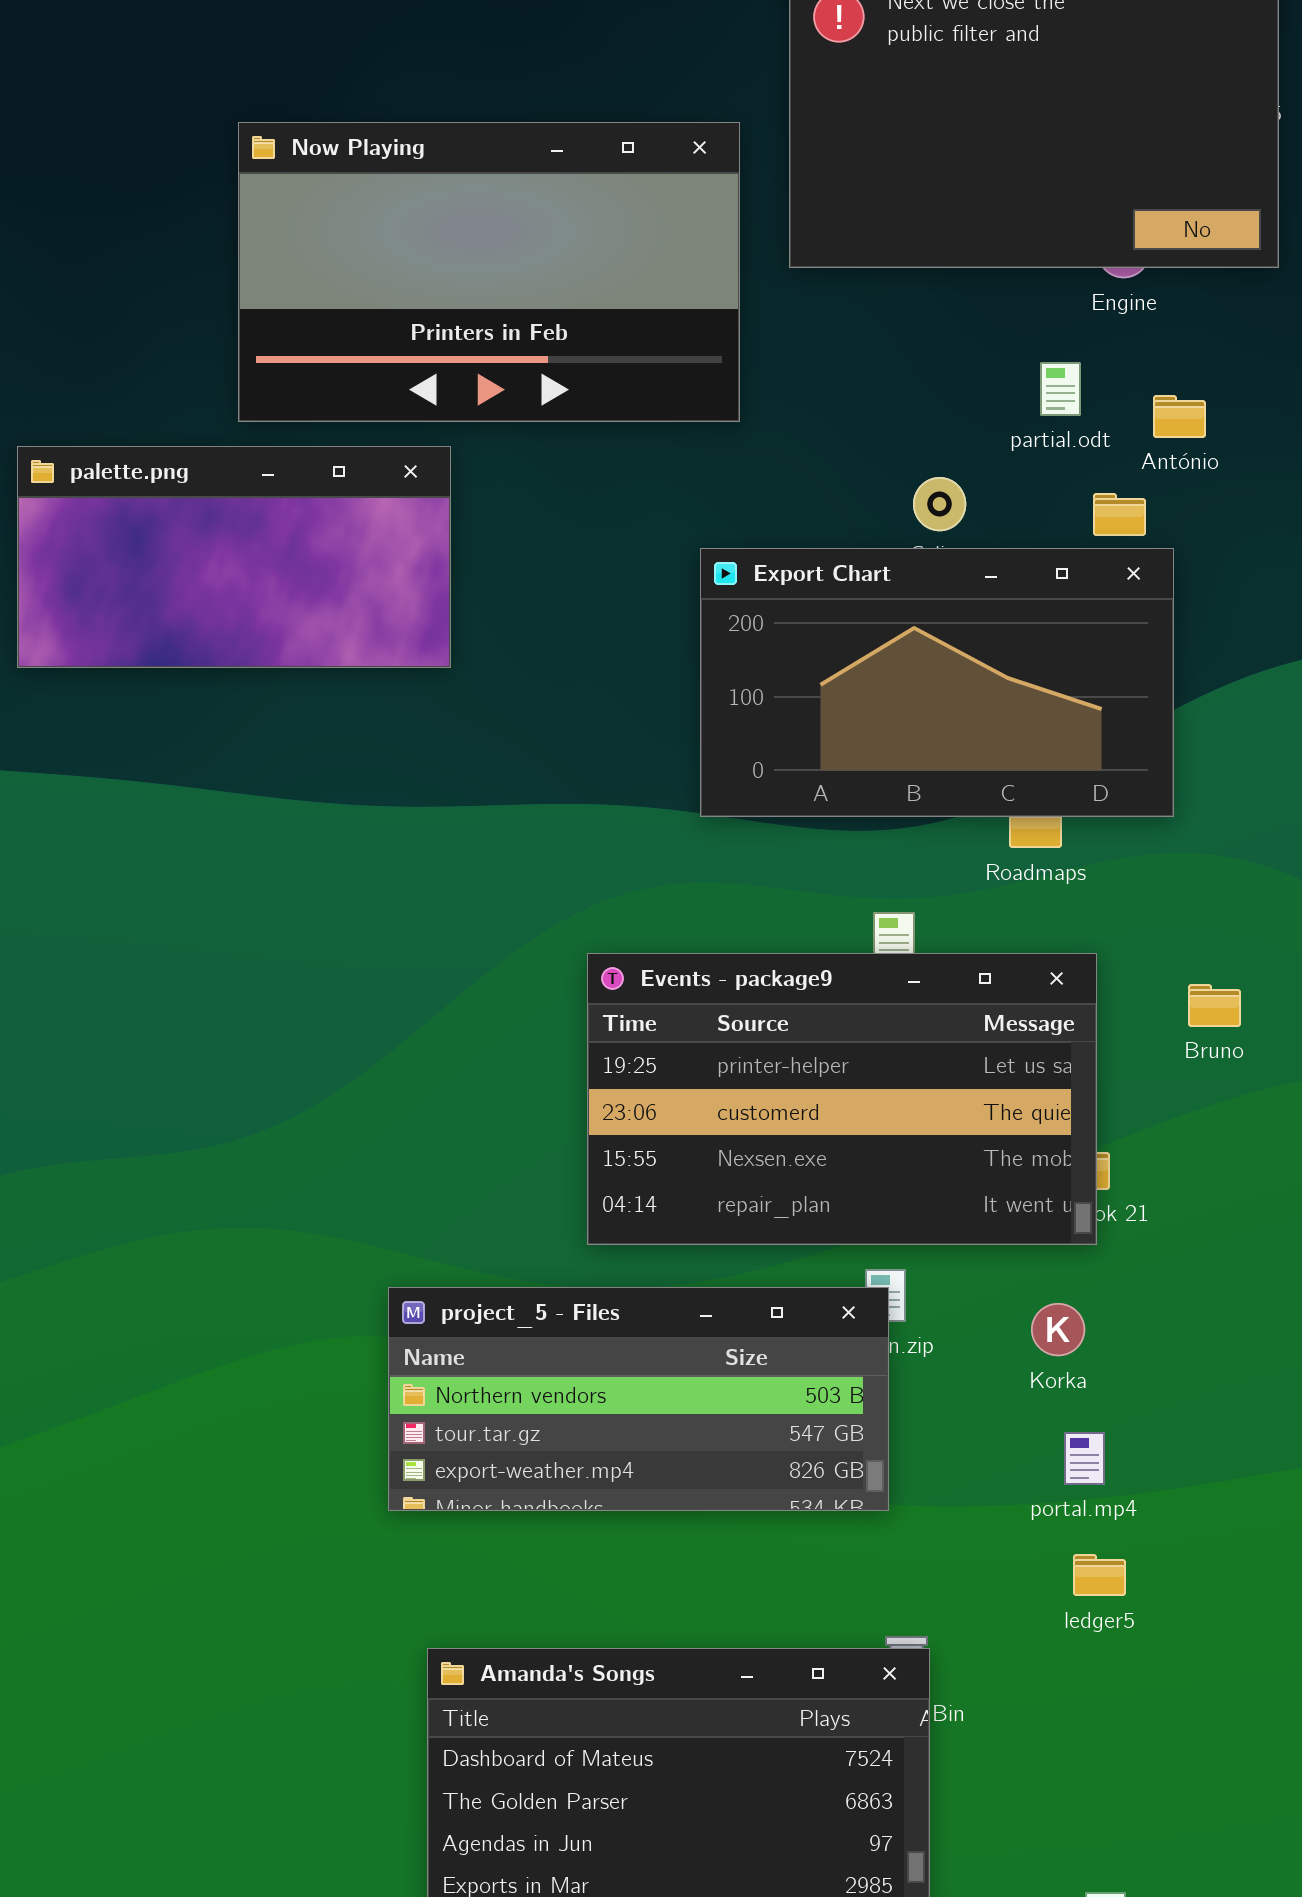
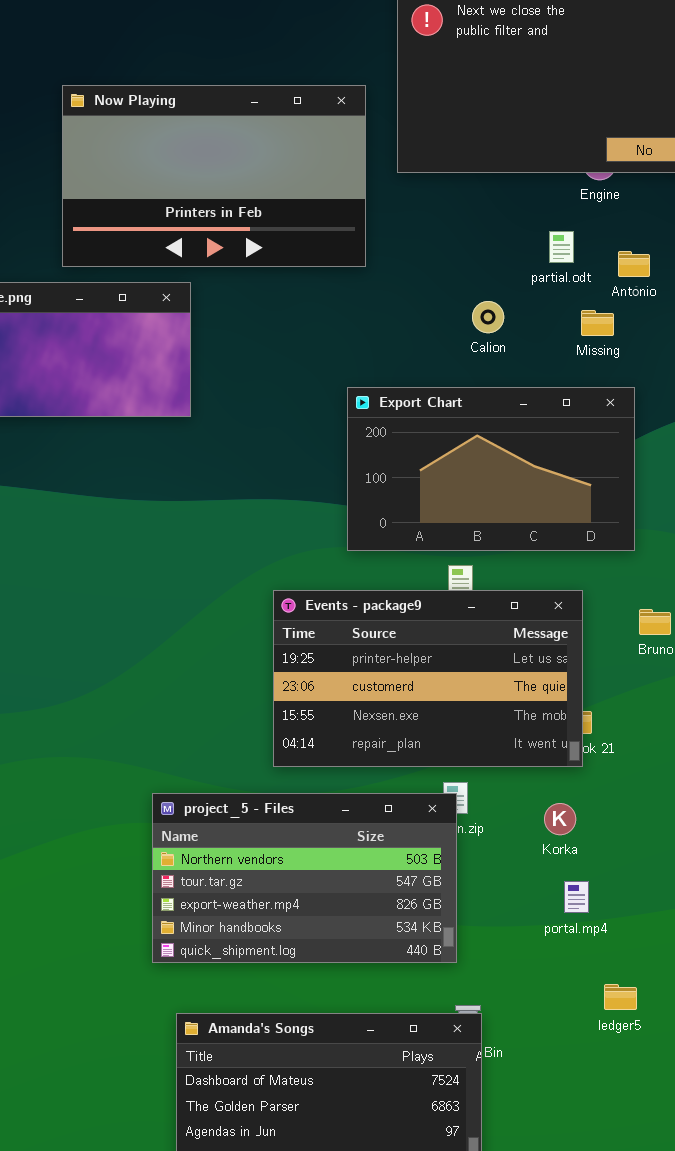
Export Chart: [700,548,1174,817] -> [347,387,635,551], moved
project_5 - Files: [388,1287,889,1511] -> [152,793,457,963], resized
ledger5: [1073,1554,1126,1596] -> [604,984,637,1010], moved

